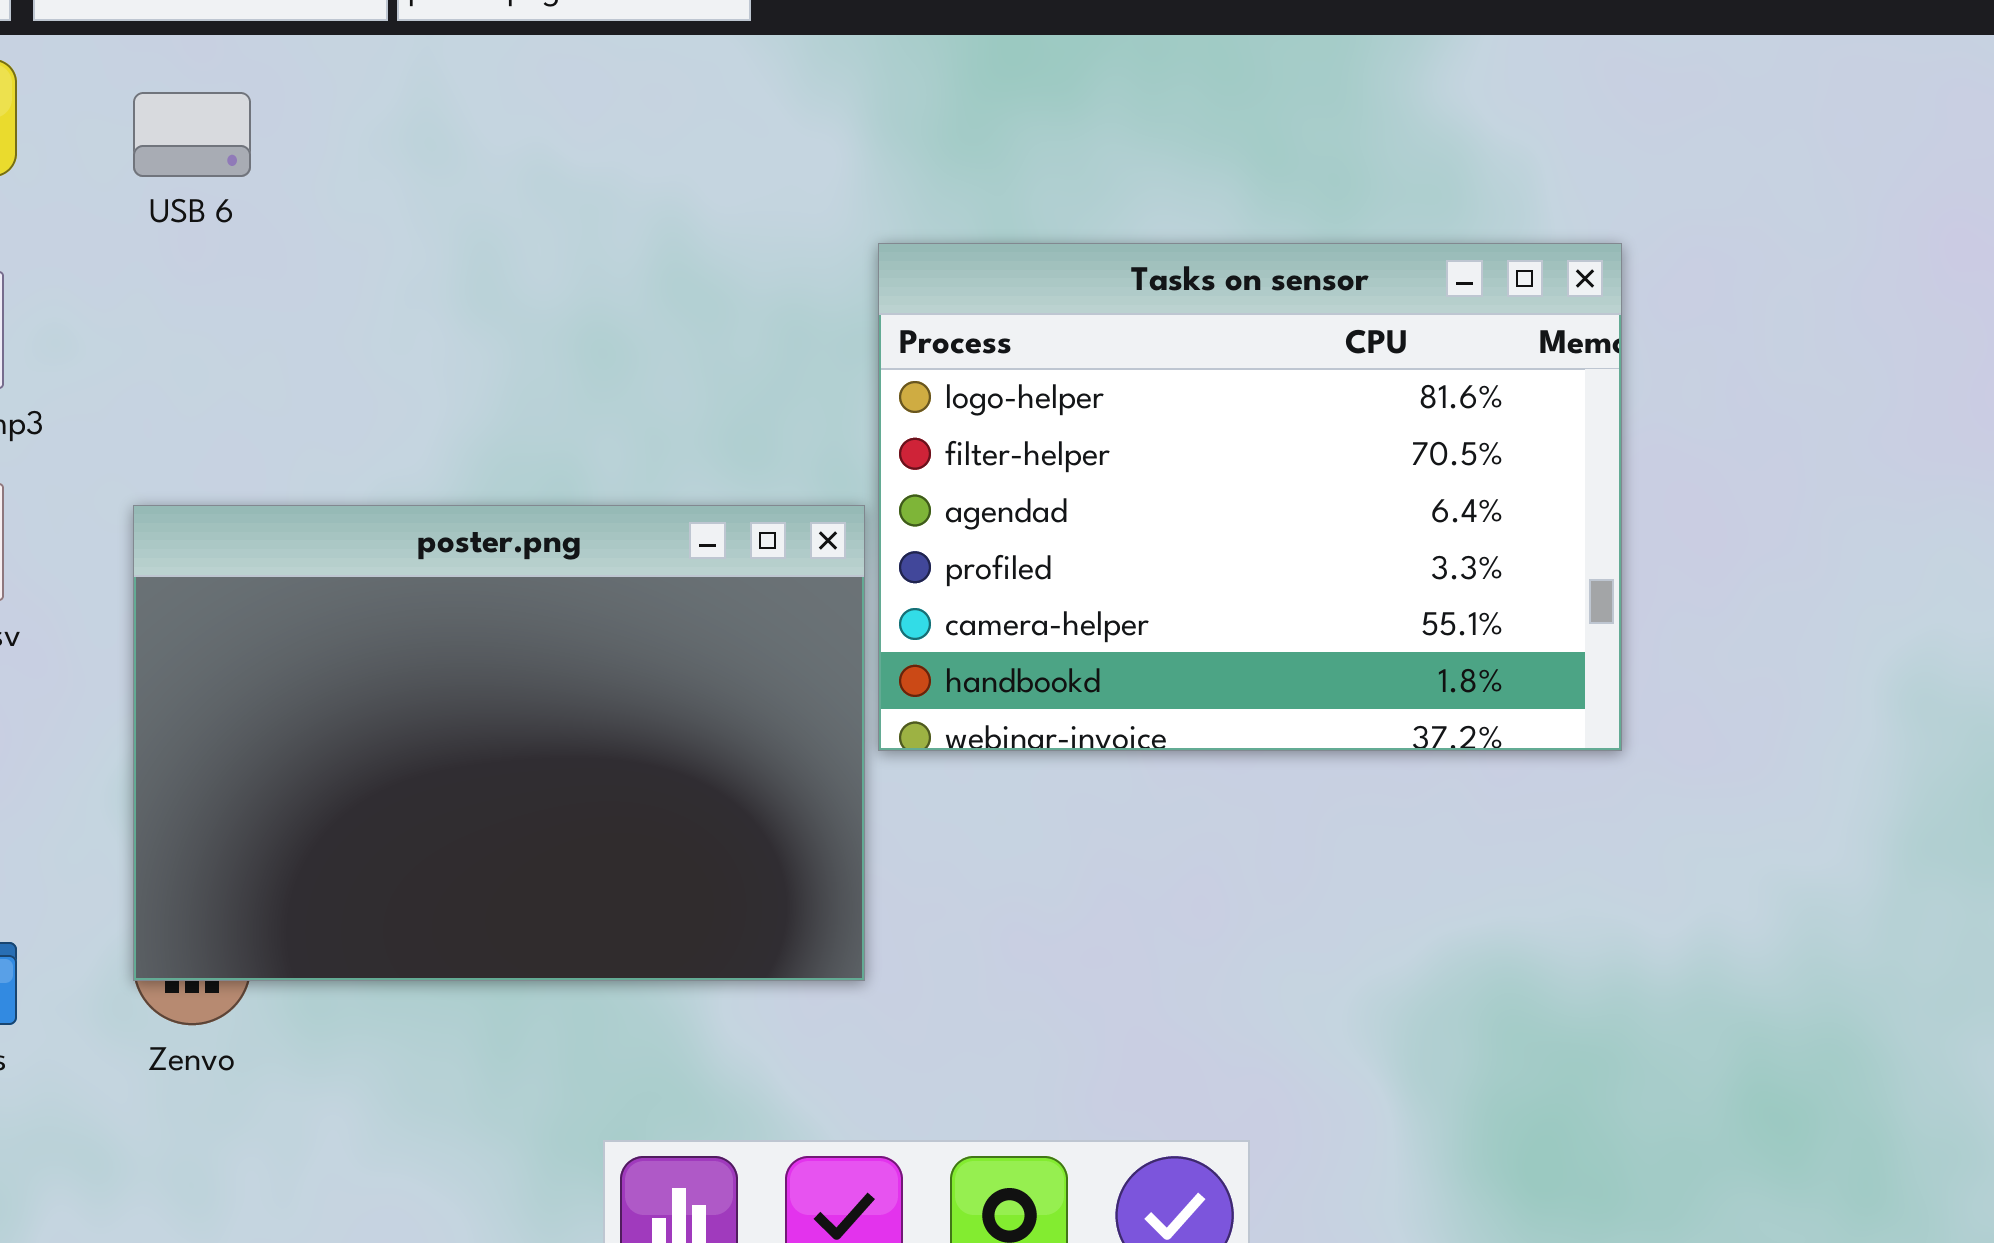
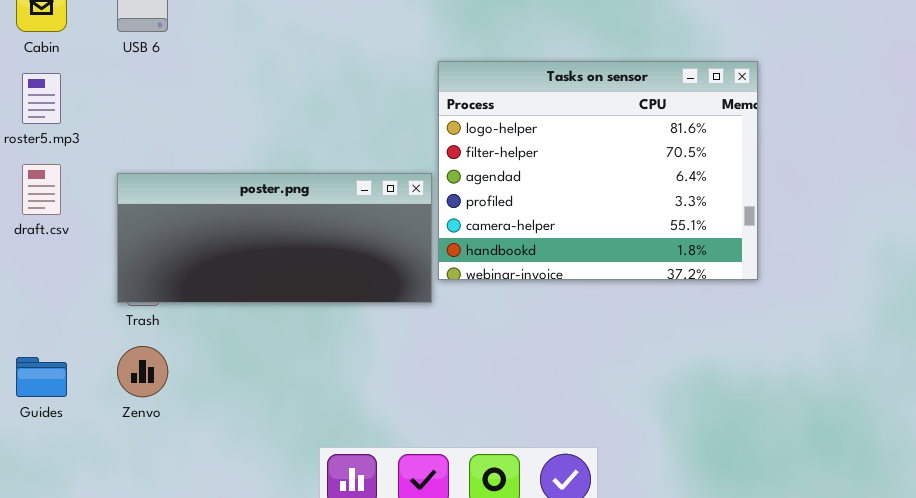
poster.png: [133,505,865,981] -> [117,173,432,303], resized

